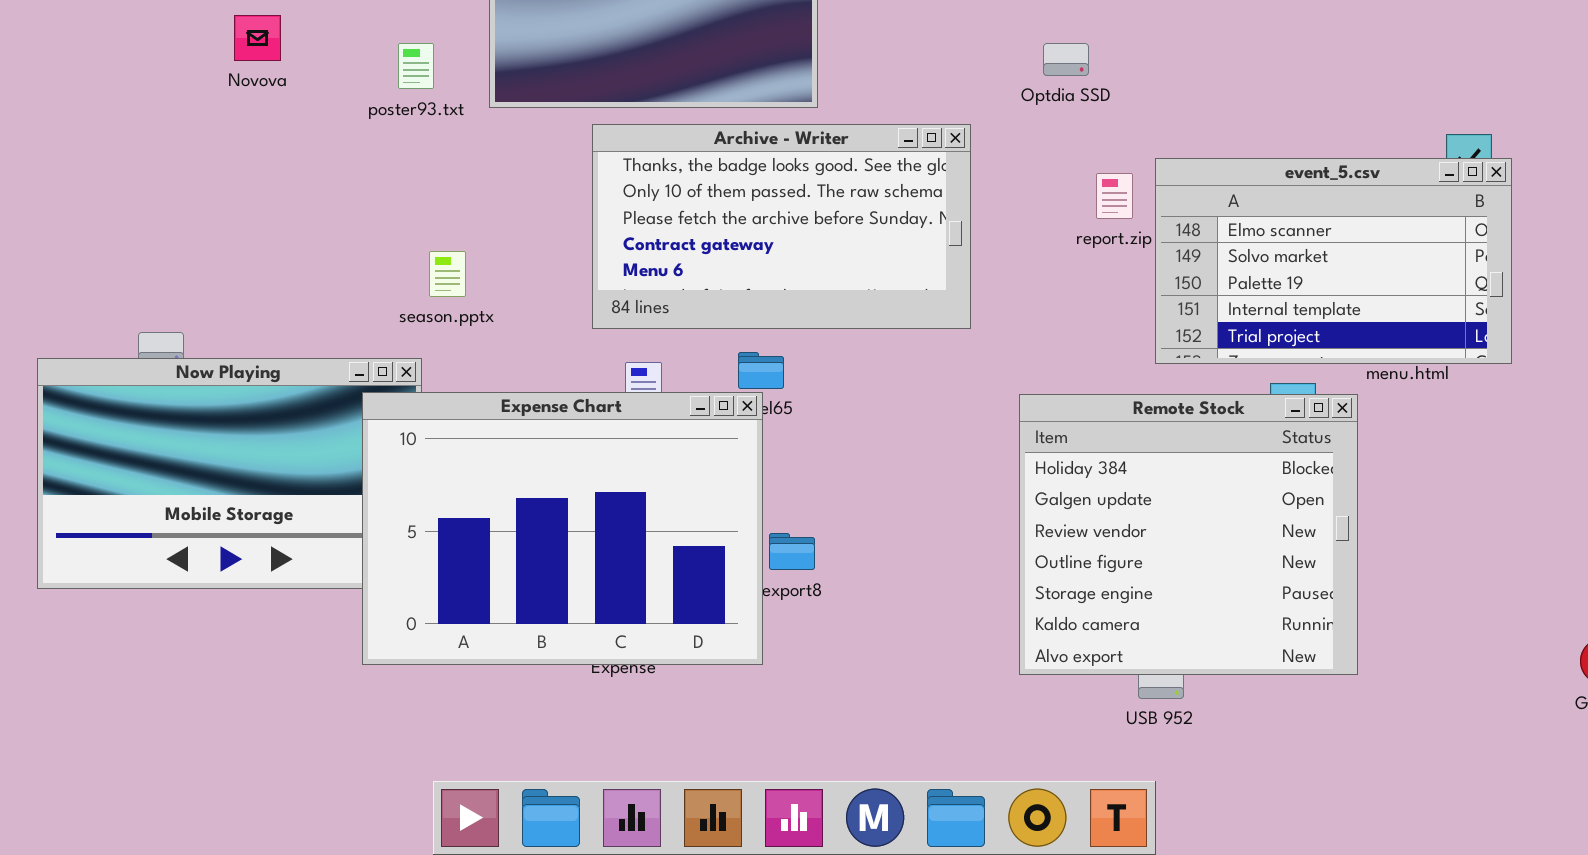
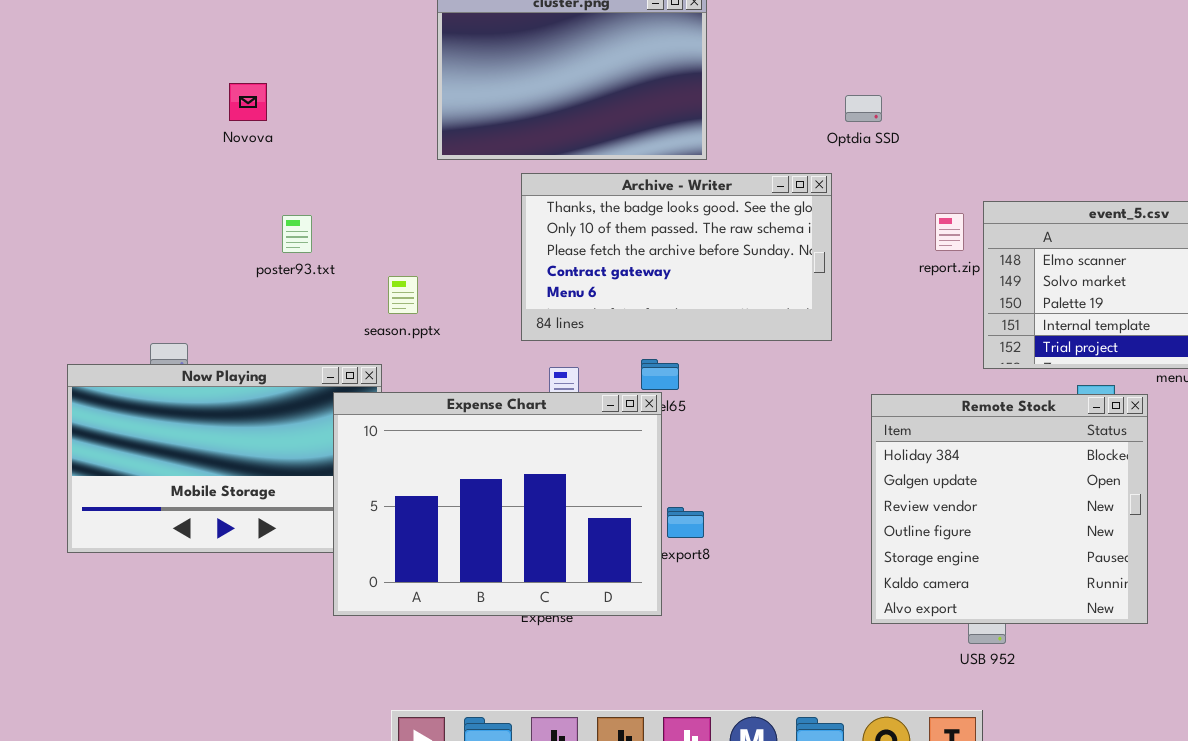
poster93.txt: [398,43,434,89] -> [282,215,312,253], moved
Optdia SSD: [1043,43,1089,76] -> [845,95,882,122], moved

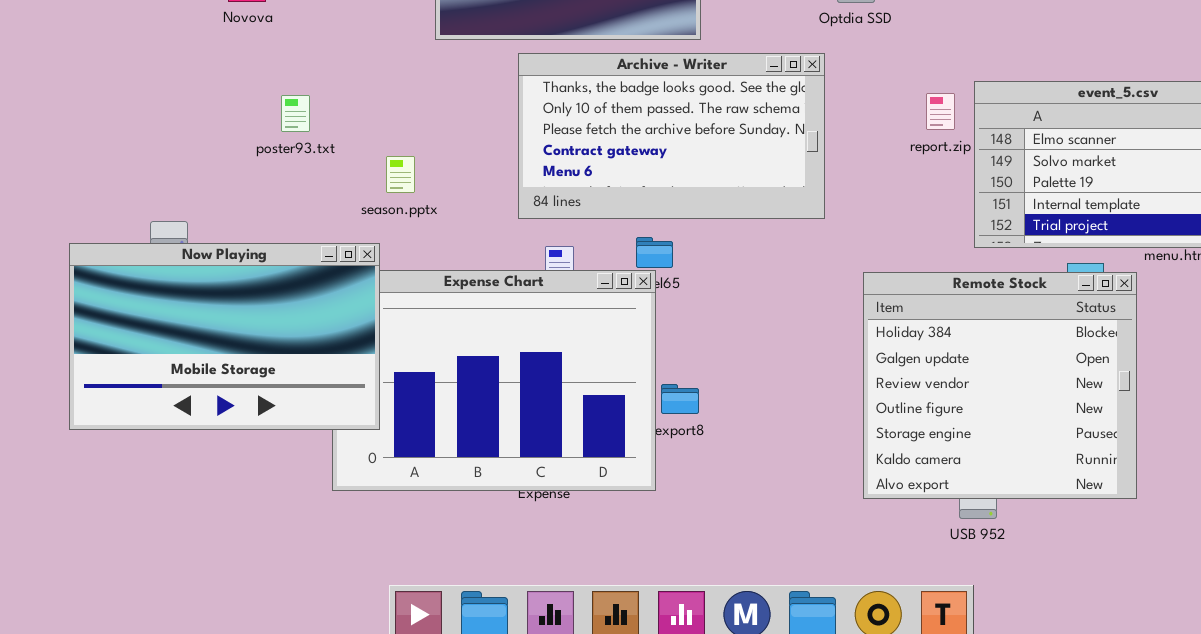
Now Playing: [67,364,382,553] -> [69,243,380,430], raised

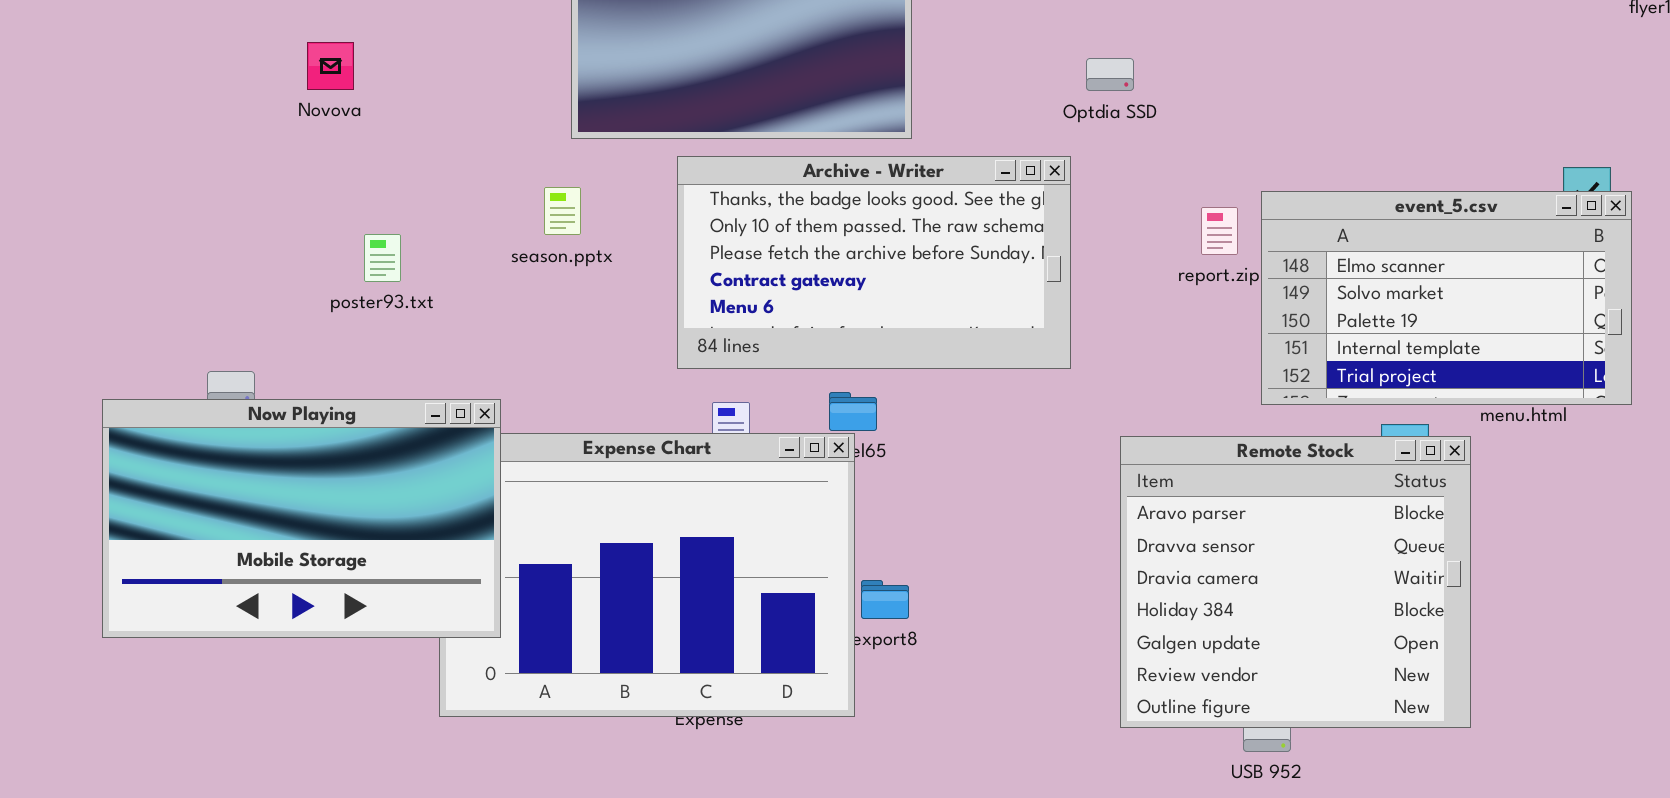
poster93.txt: [281,95,310,132] -> [364,234,401,282], moved
season.pptx: [386,156,415,193] -> [544,187,581,235], moved
Remote Stock: [863,272,1137,499] -> [1120,436,1471,728], scrolled up 3 rows

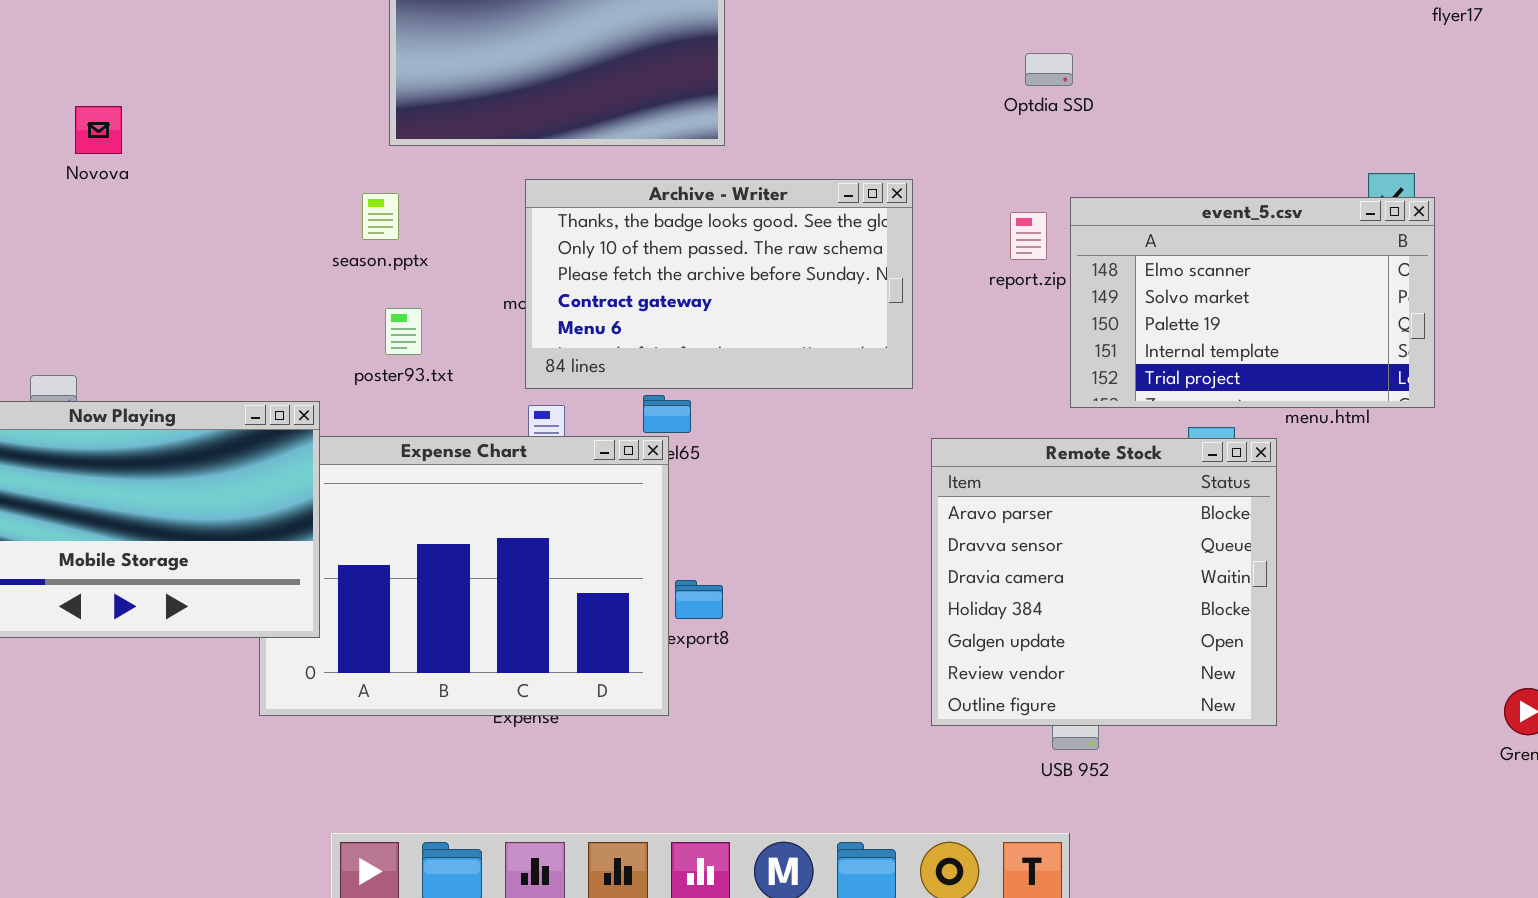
Novova: [307,42,354,90] -> [75,106,122,154], moved
Optdia SSD: [1086,58,1134,91] -> [1025,53,1073,86], moved
Archive - Writer: [677,156,1071,369] -> [525,179,913,389], moved
poster93.txt: [364,234,401,282] -> [385,308,422,355], moved

